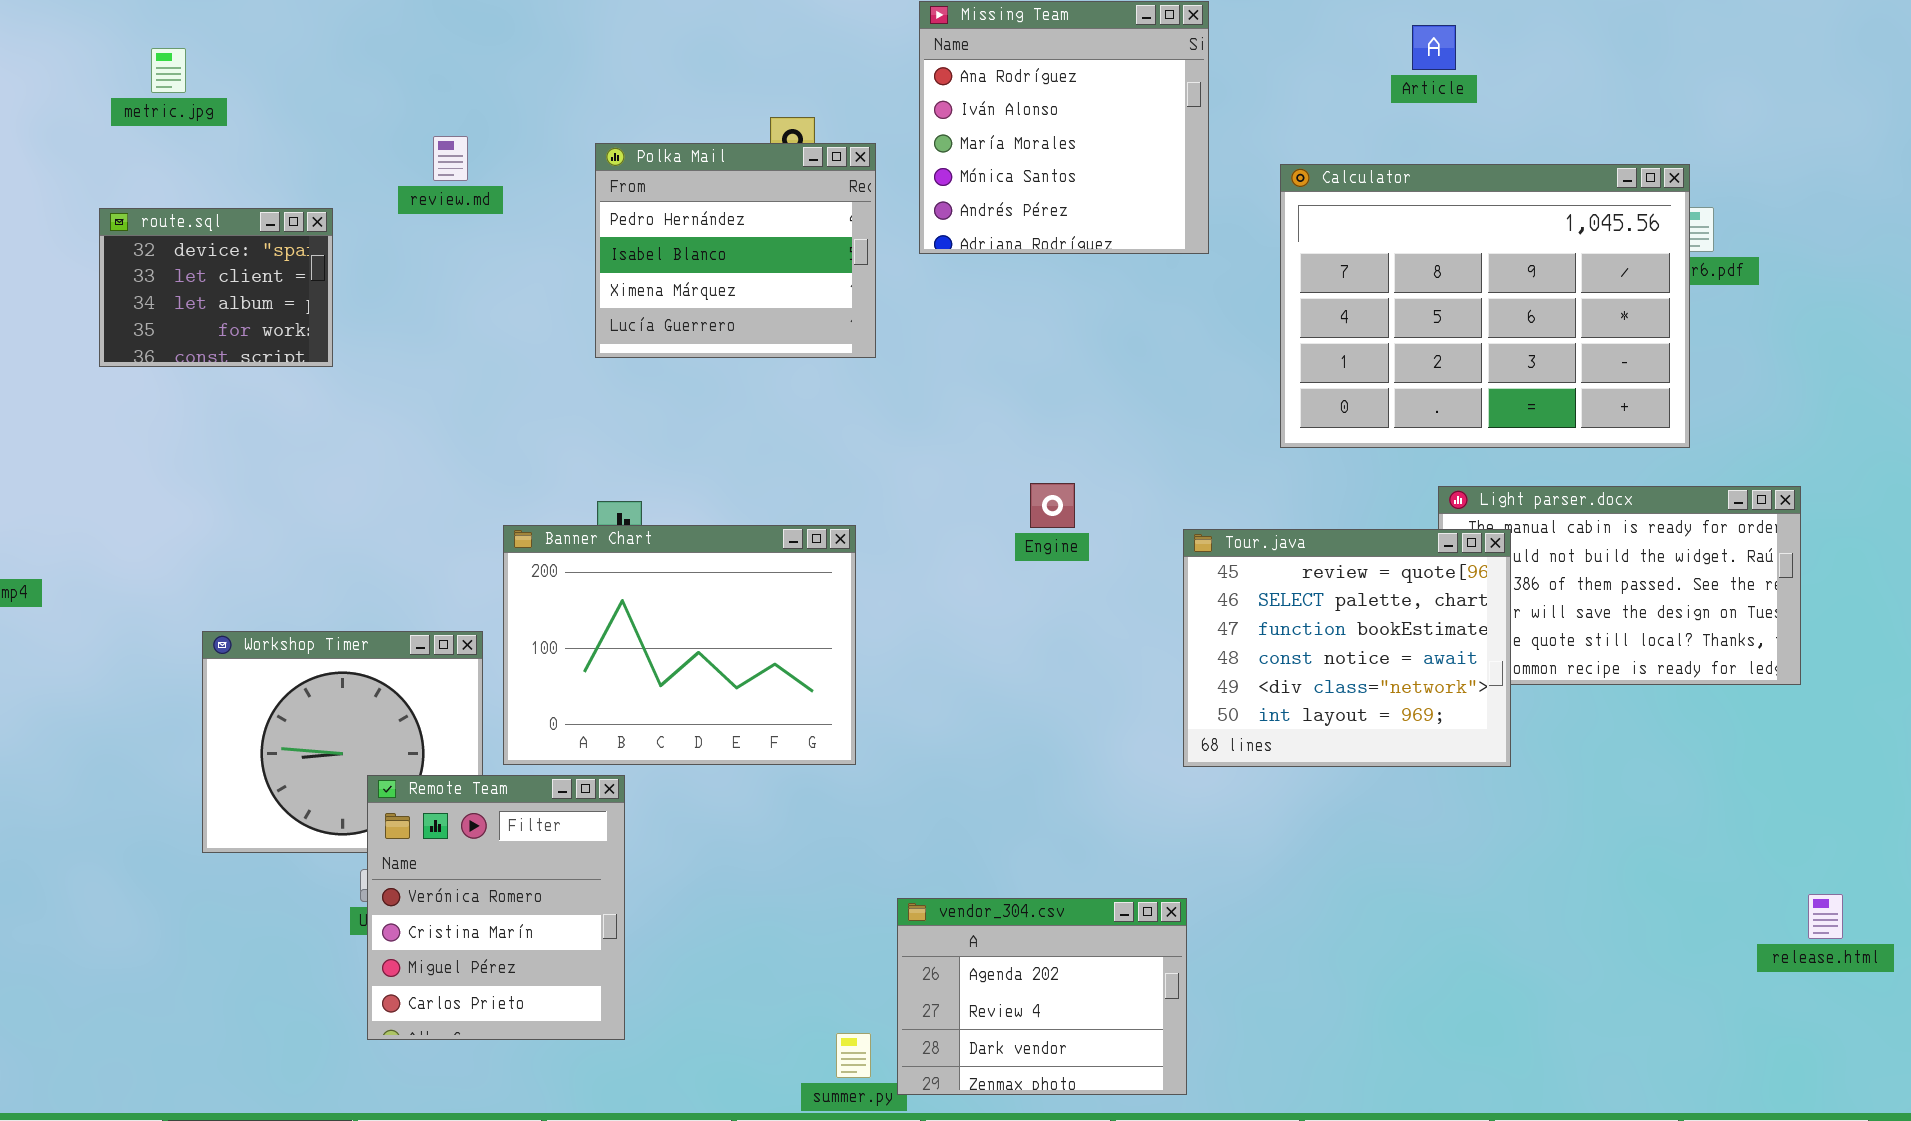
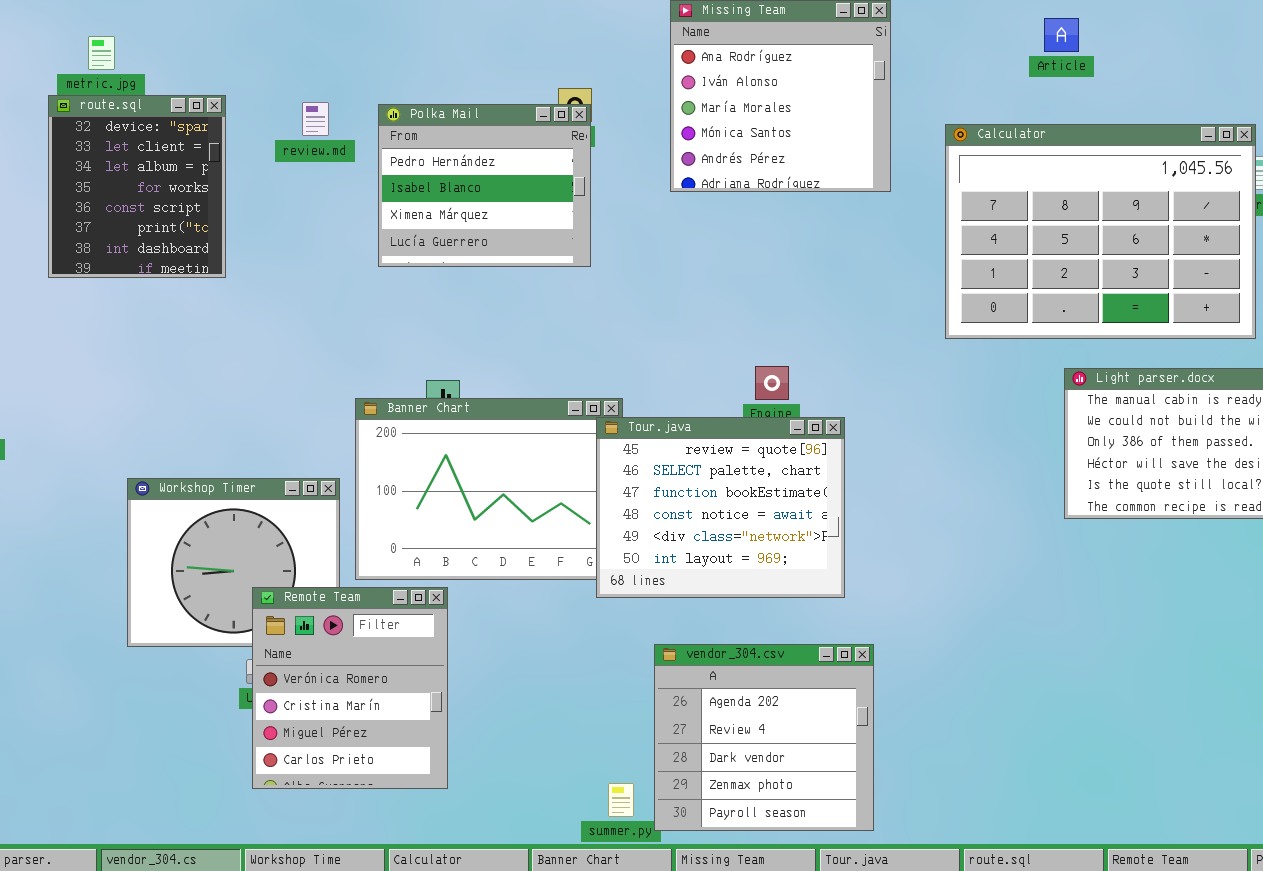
Polka Mail: [595,143,876,358] -> [378,104,591,267], moved
route.sql: [99,208,333,367] -> [48,95,226,278], resized
Tour.java: [1183,529,1511,767] -> [596,417,845,598], moved
vendor_304.csv: [897,898,1187,1095] -> [654,644,874,831], resized

